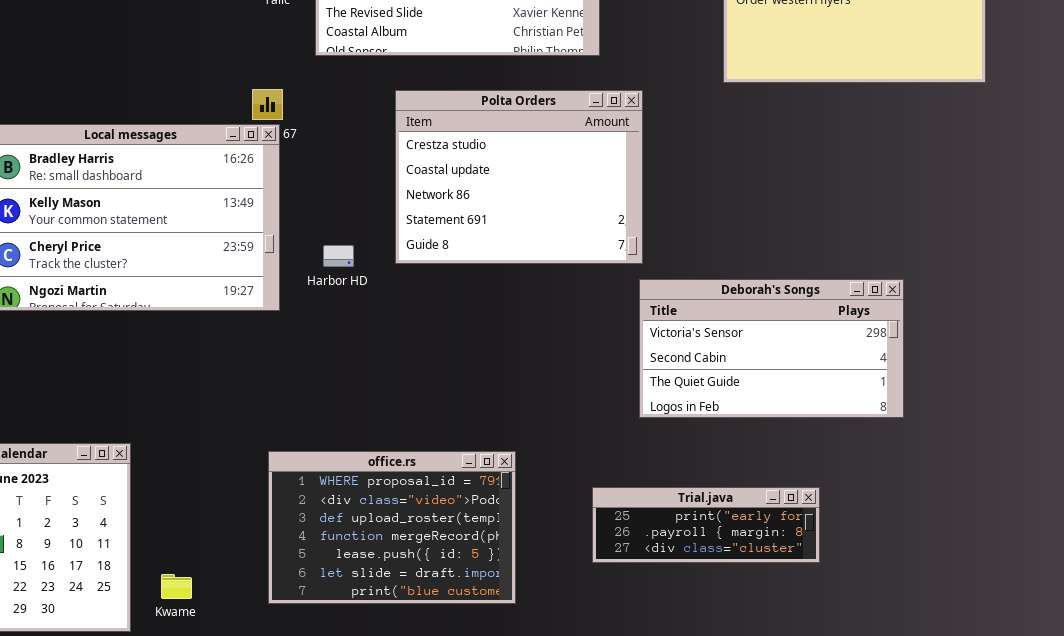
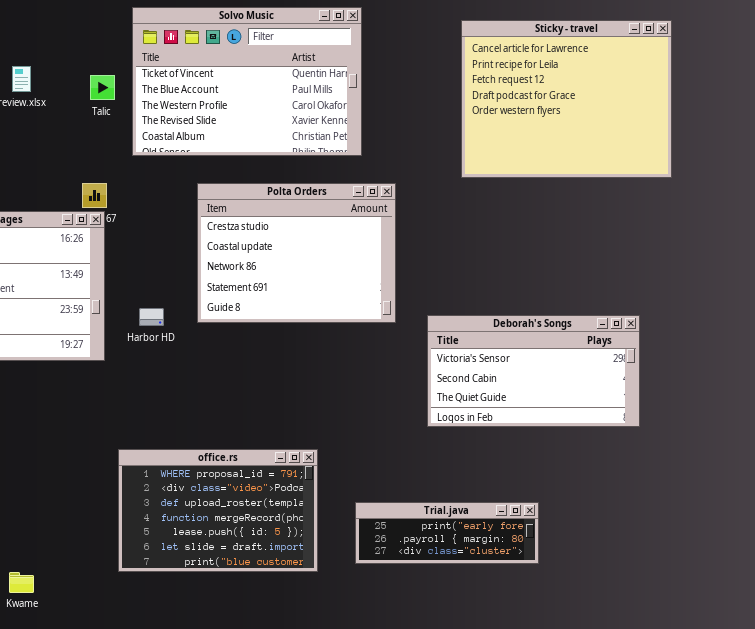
Deborah's Songs: [639,279,904,418] -> [427,315,640,427], moved
office.rs: [268,451,516,604] -> [118,449,318,572], moved

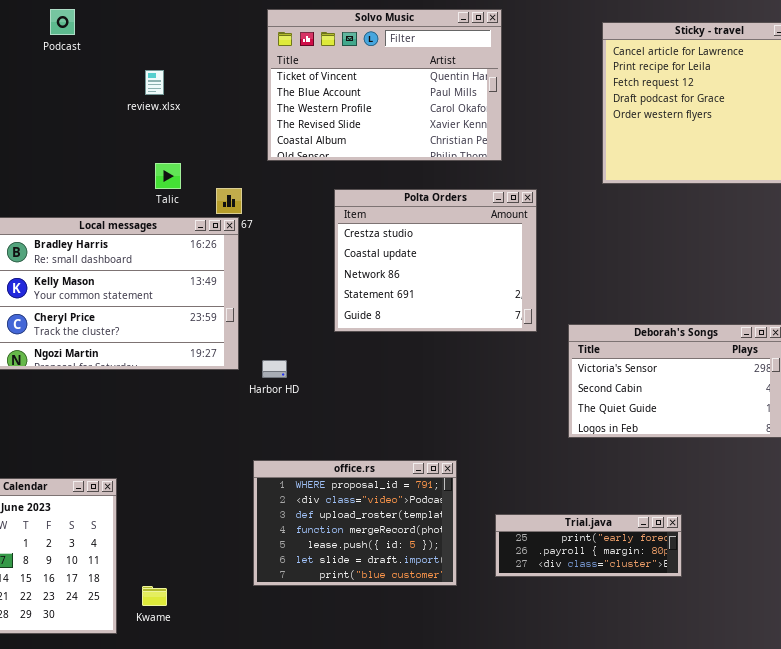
Talic: [90,75,115,100] -> [155,163,181,189], moved
Harbor HD: [139,308,164,326] -> [262,360,287,378], moved

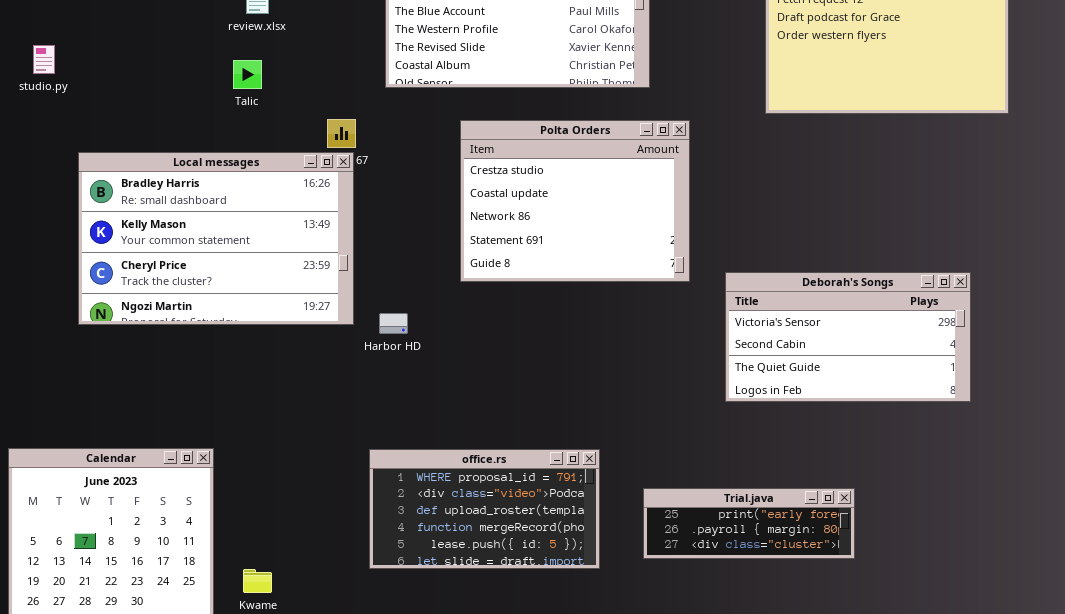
Talic: [155,163,181,189] -> [233,60,262,89], moved
office.rs: [253,460,457,586] -> [369,449,600,569], resized

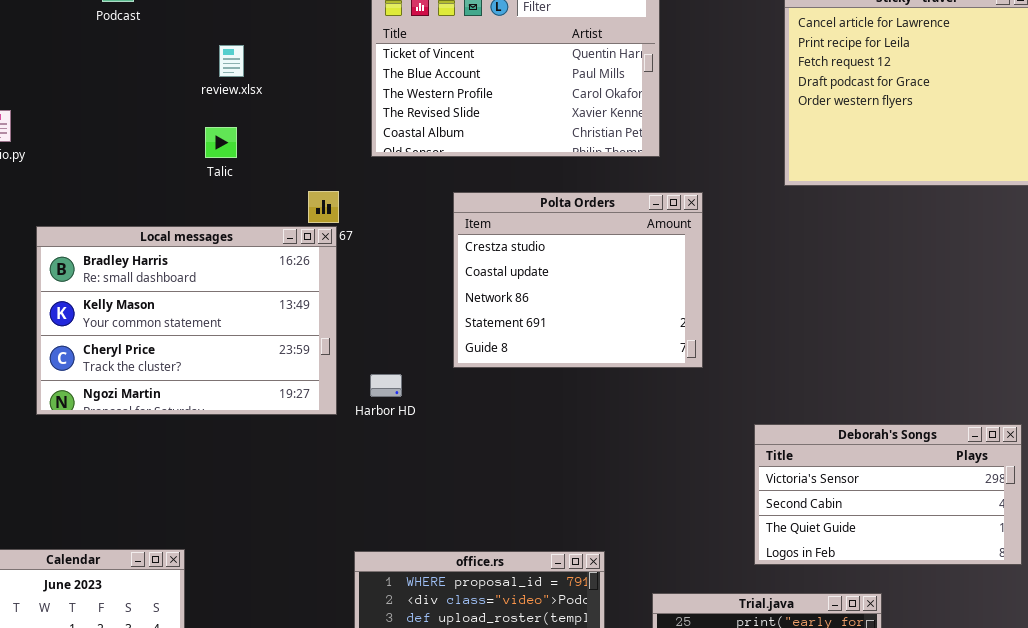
Deborah's Songs: [725,272,971,402] -> [754,424,1022,565], moved
Harbor HD: [379,313,408,334] -> [370,374,402,397], moved

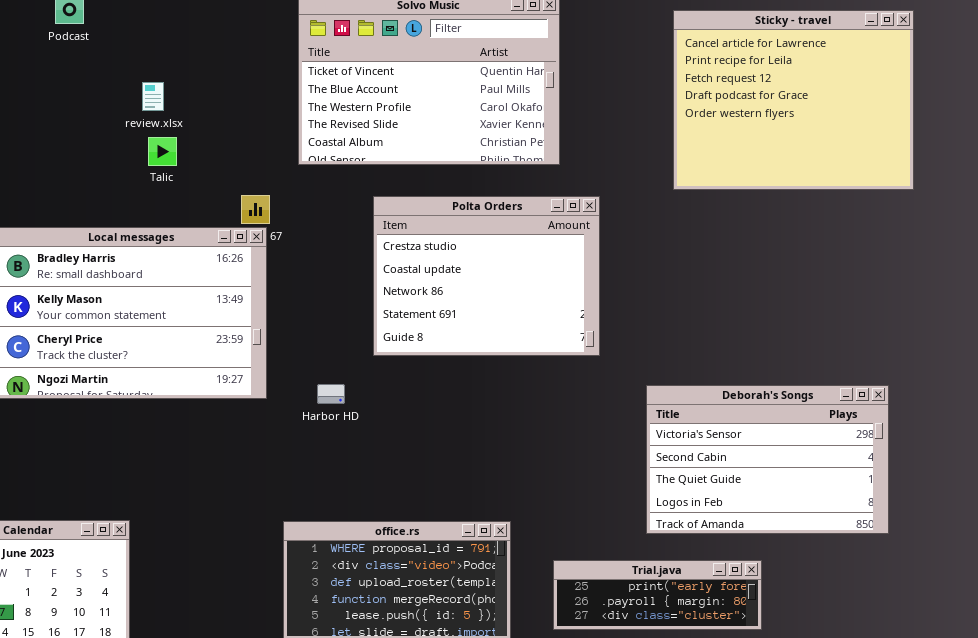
review.xlsx: [219,45,244,77] -> [142,82,164,111], moved
Harbor HD: [370,374,402,397] -> [317,384,345,404], moved
Deborah's Songs: [754,424,1022,565] -> [646,385,889,534], resized

